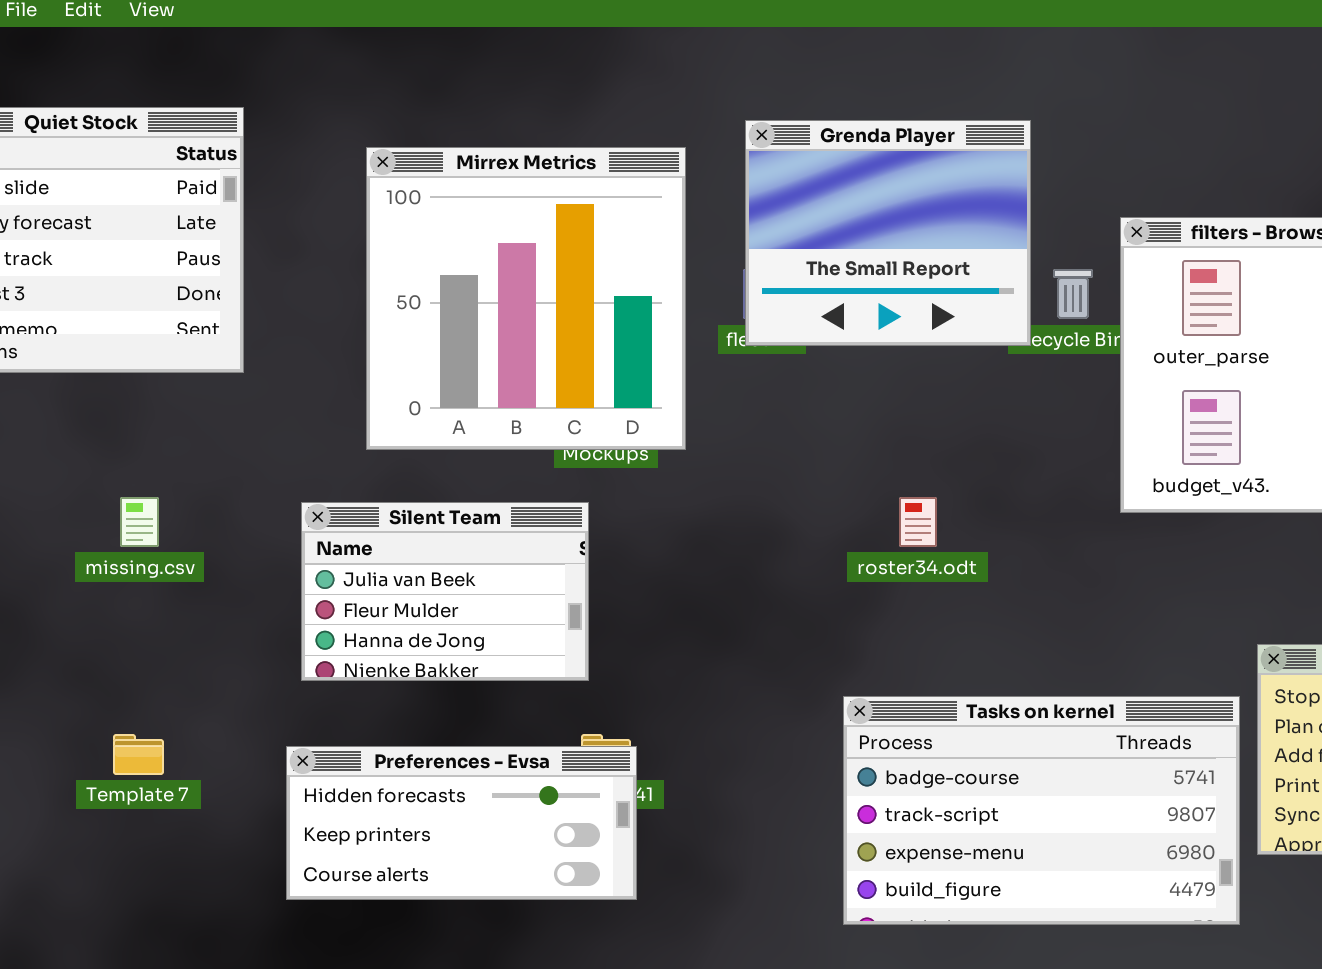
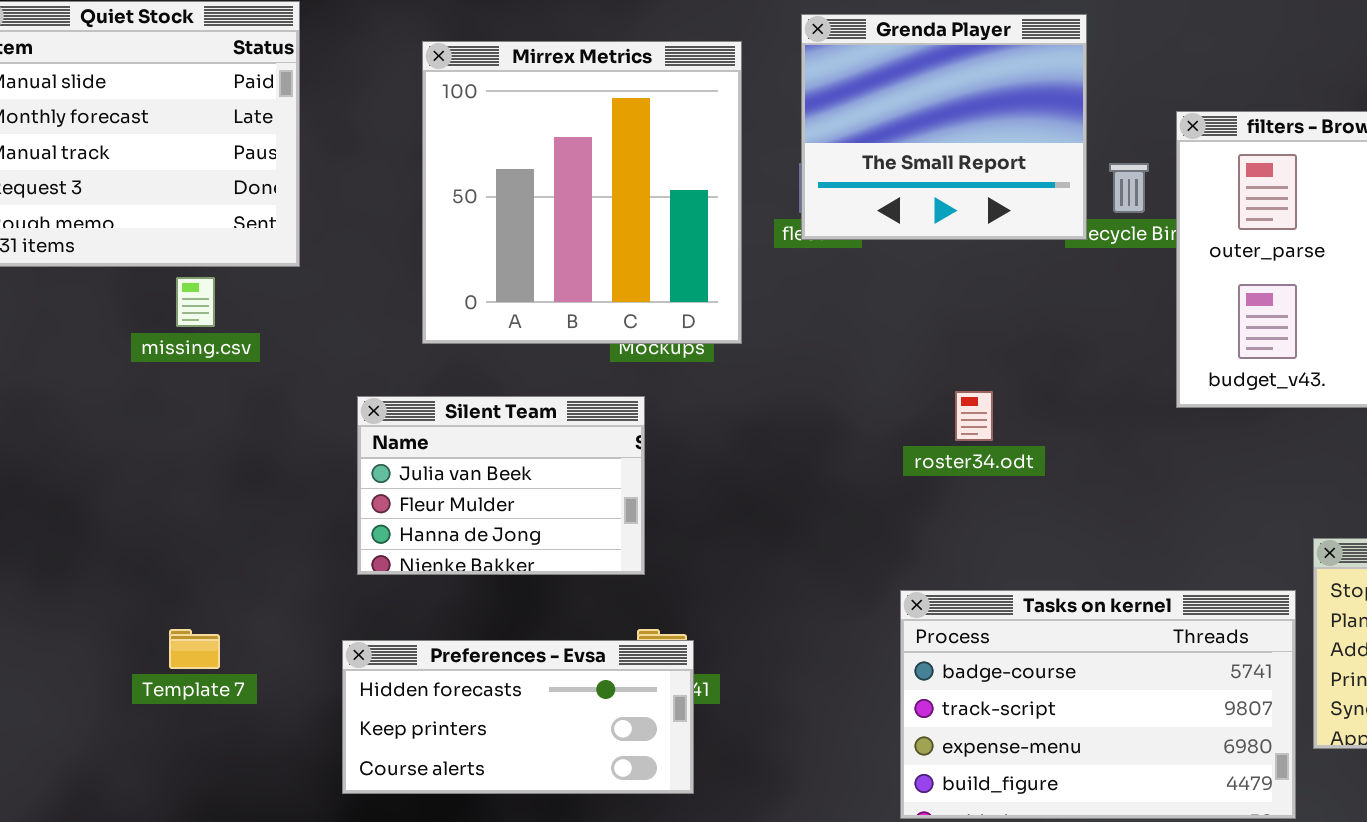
missing.csv: [120,497,159,547] -> [176,277,215,327], moved

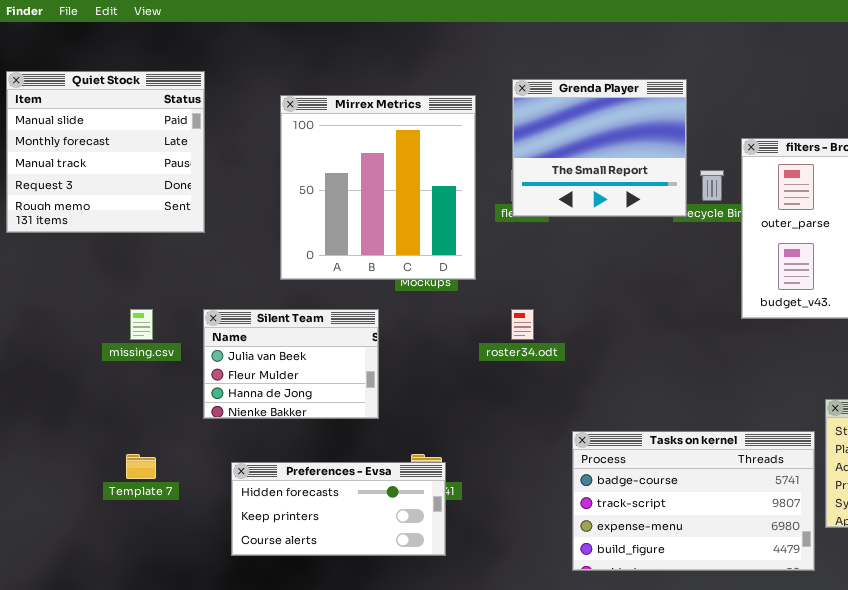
missing.csv: [176,277,215,327] -> [130,309,153,340], moved
roster34.odt: [955,391,993,441] -> [511,309,534,340], moved
Silent Team: [357,396,645,575] -> [203,309,379,419], moved

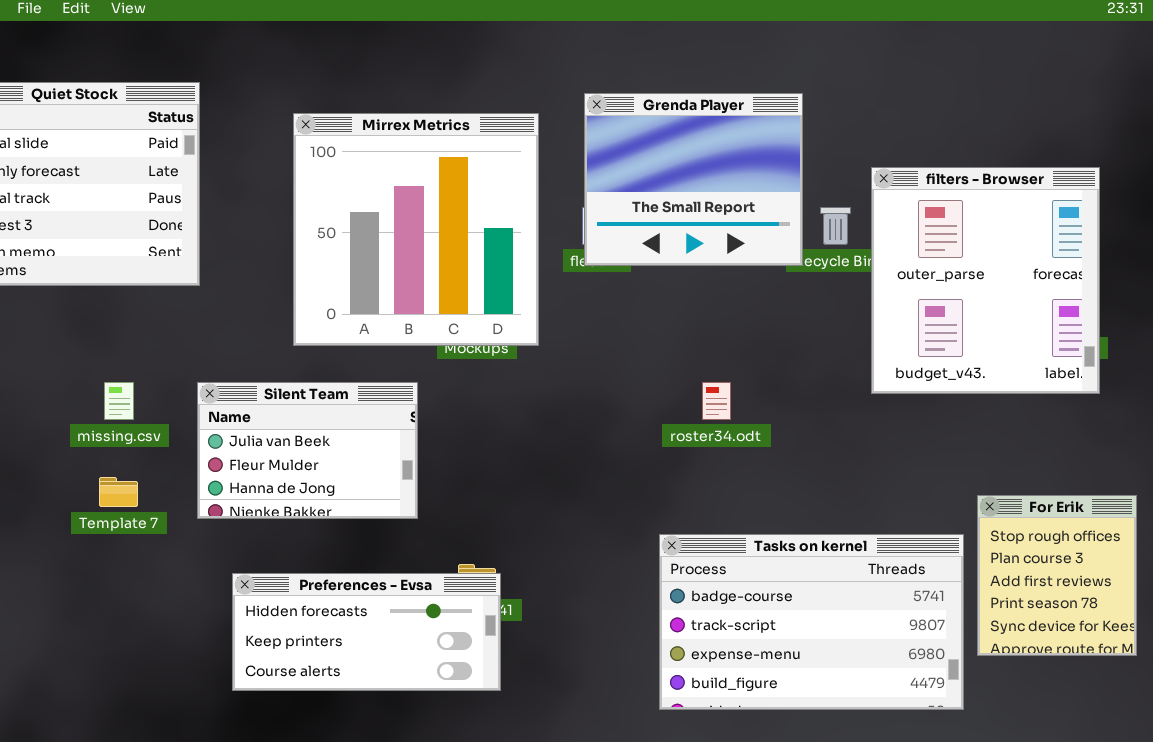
roster34.odt: [511,309,534,340] -> [702,382,731,420], moved
Template 7: [126,454,156,479] -> [99,477,138,507], moved

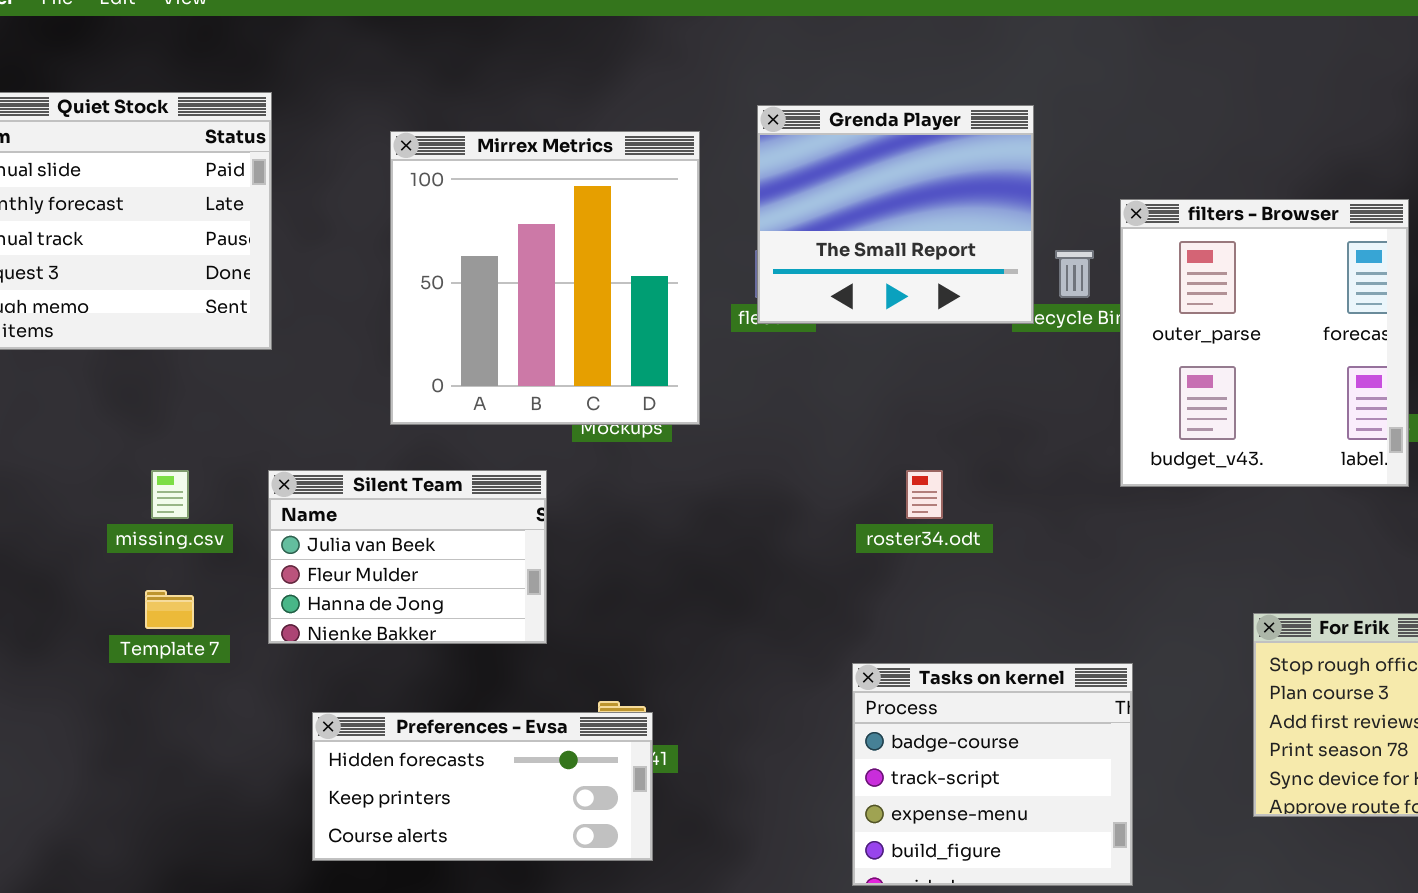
Tasks on kernel: [659,534,964,710] -> [852,663,1133,886], resized

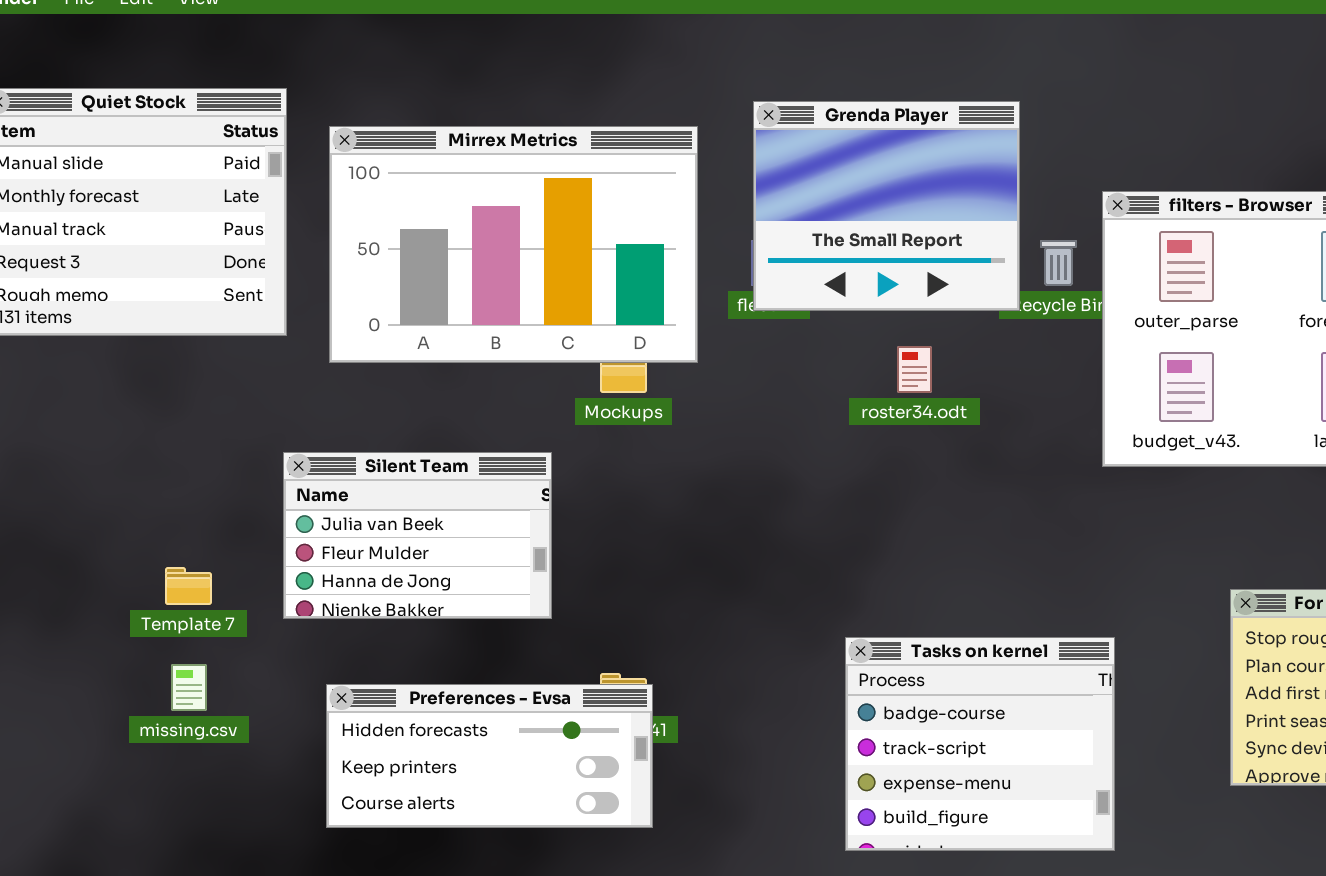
Mirrex Metrics: [390,131,700,425] -> [329,126,698,363], resized
missing.csv: [151,470,189,519] -> [171,664,207,711], moved
roster34.odt: [906,470,943,519] -> [897,346,932,393], moved

